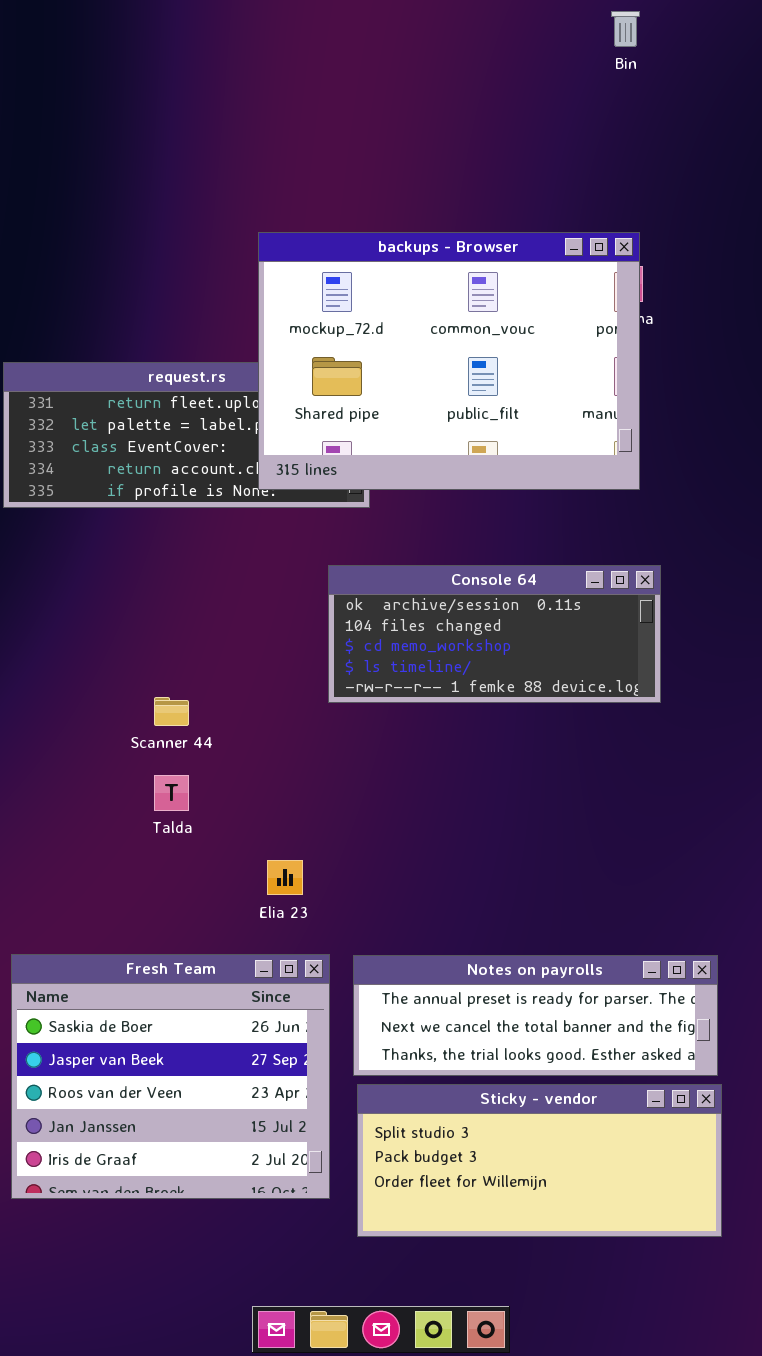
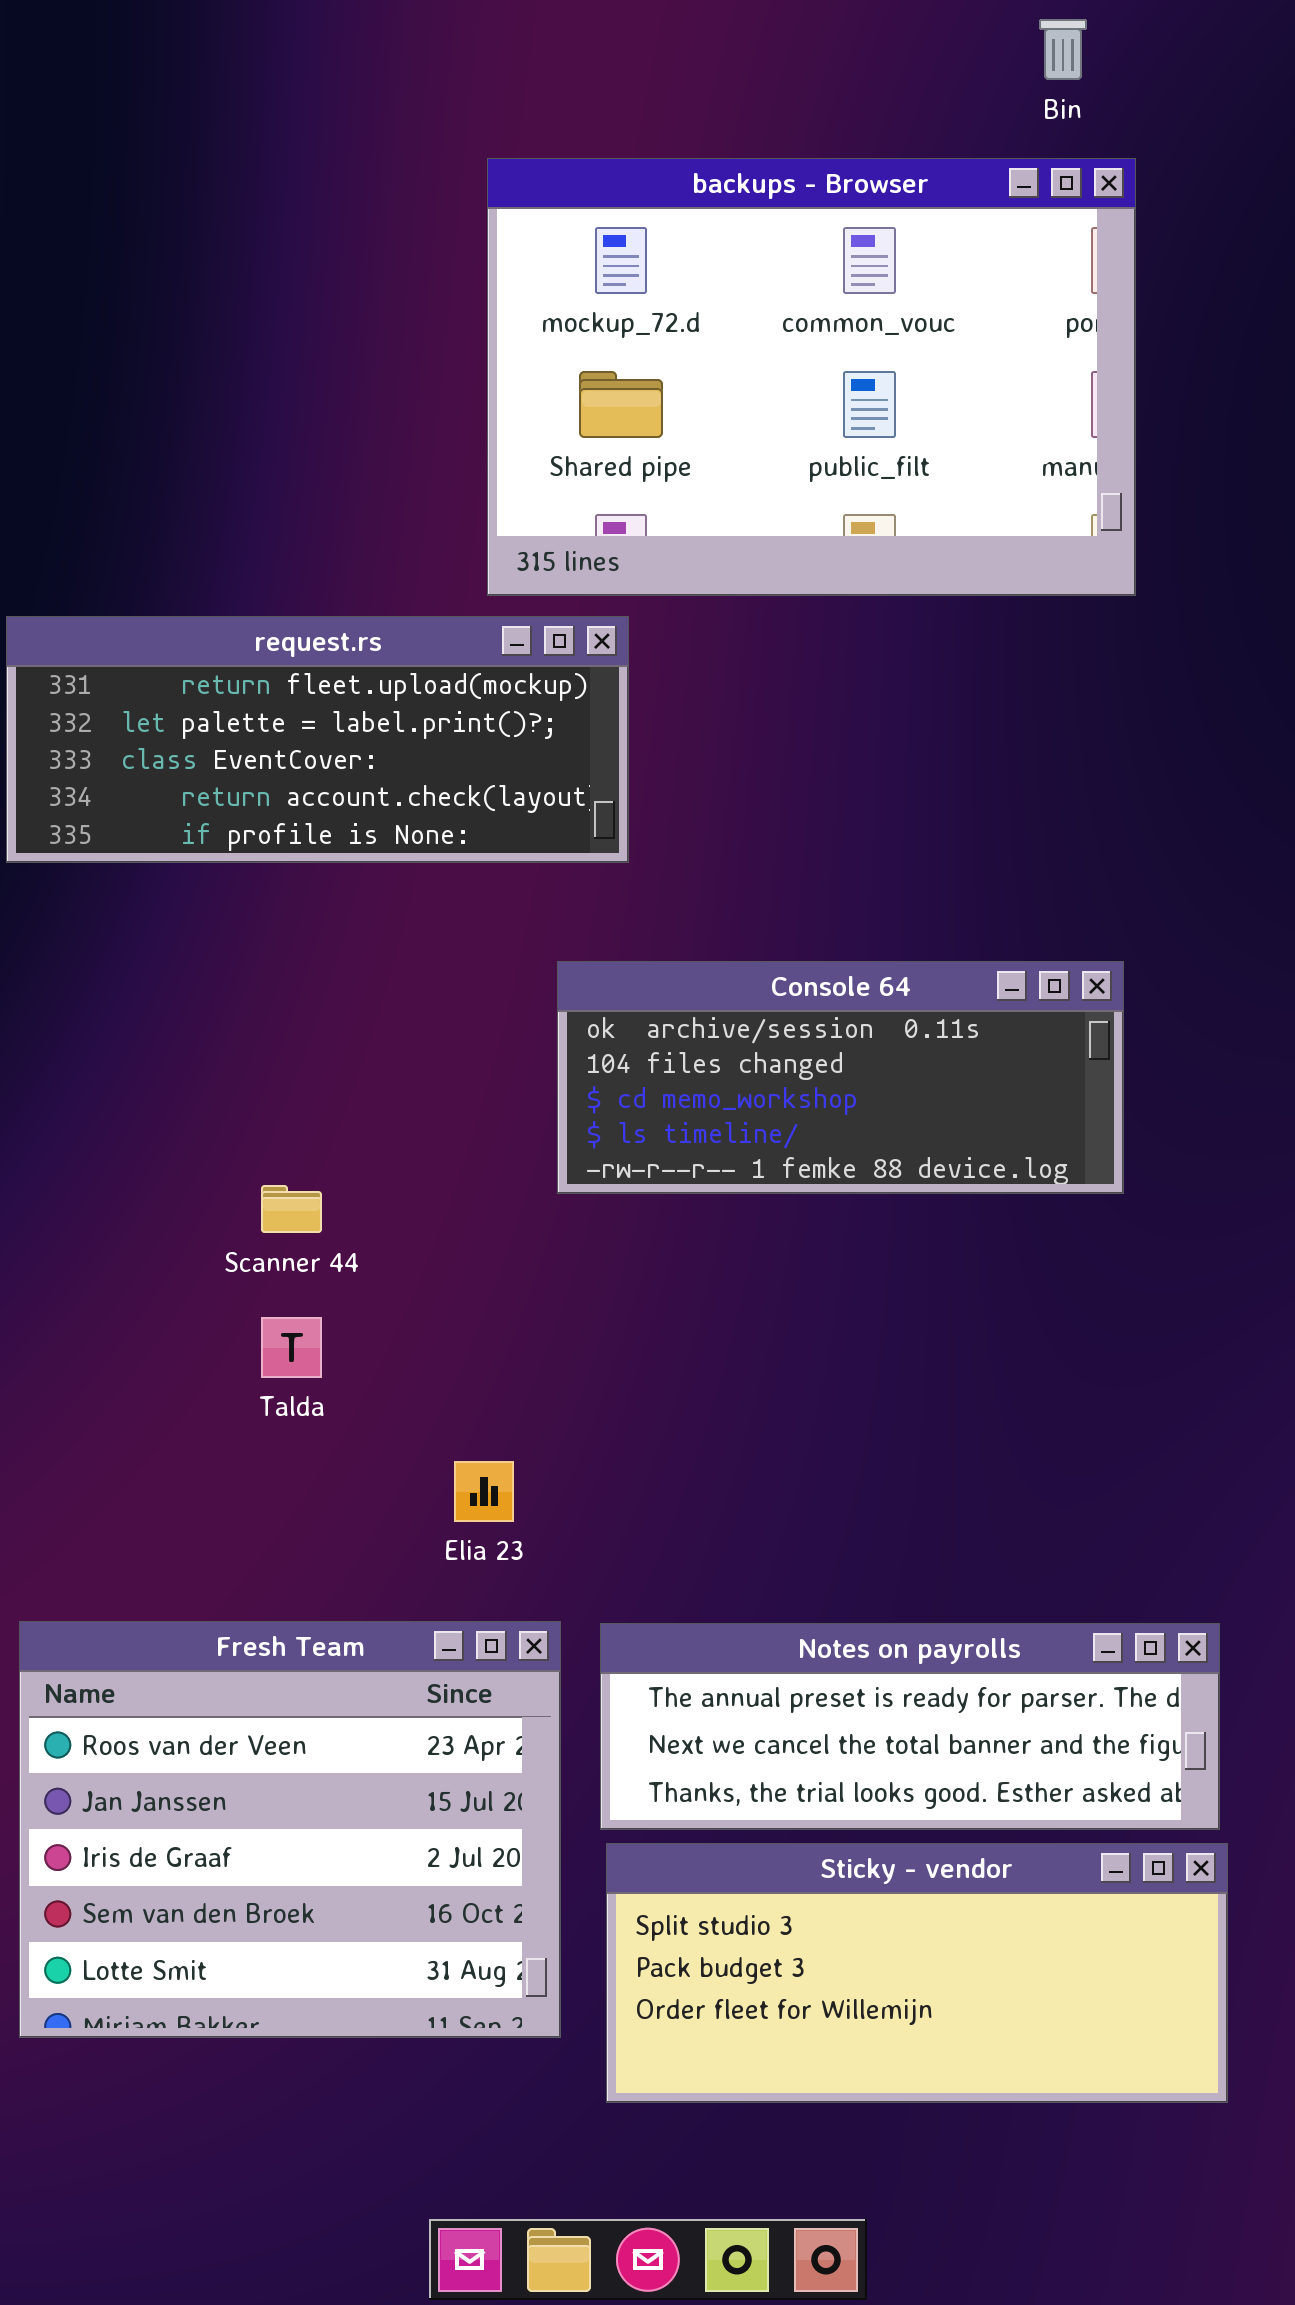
backups - Browser: [258,232,640,490] -> [487,158,1136,596], moved
Fresh Team: [11,954,330,1199] -> [19,1621,561,2038], scrolled down 2 rows

